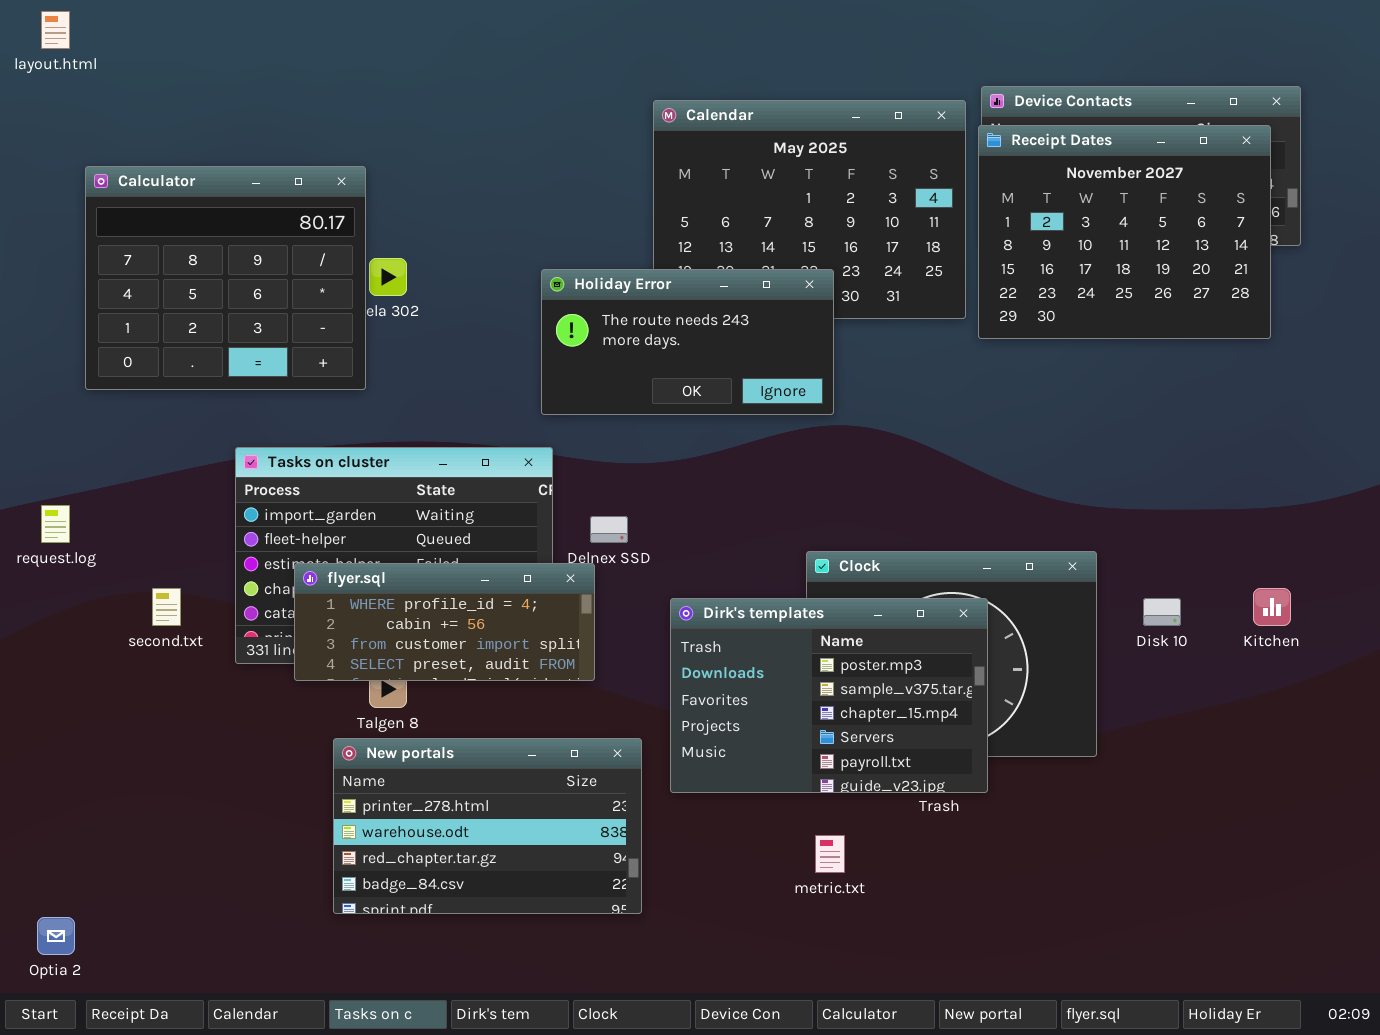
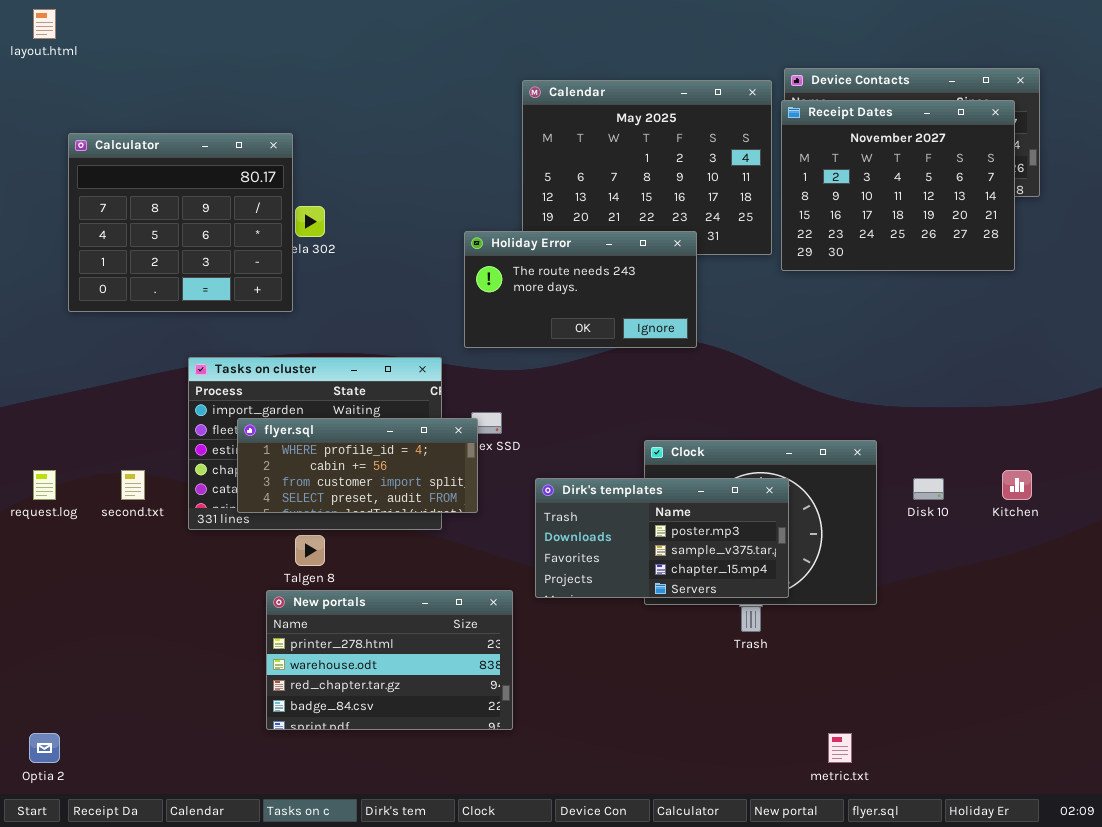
Holiday Error: [541,269,834,415] -> [464,231,697,348], moved
request.log: [41,505,70,543] -> [33,470,56,500], moved
flyer.sql: [294,563,595,681] -> [237,418,478,513], moved
Dirk's templates: [670,598,988,793] -> [535,478,789,598], resized
metric.txt: [815,835,845,873] -> [828,733,852,763], moved

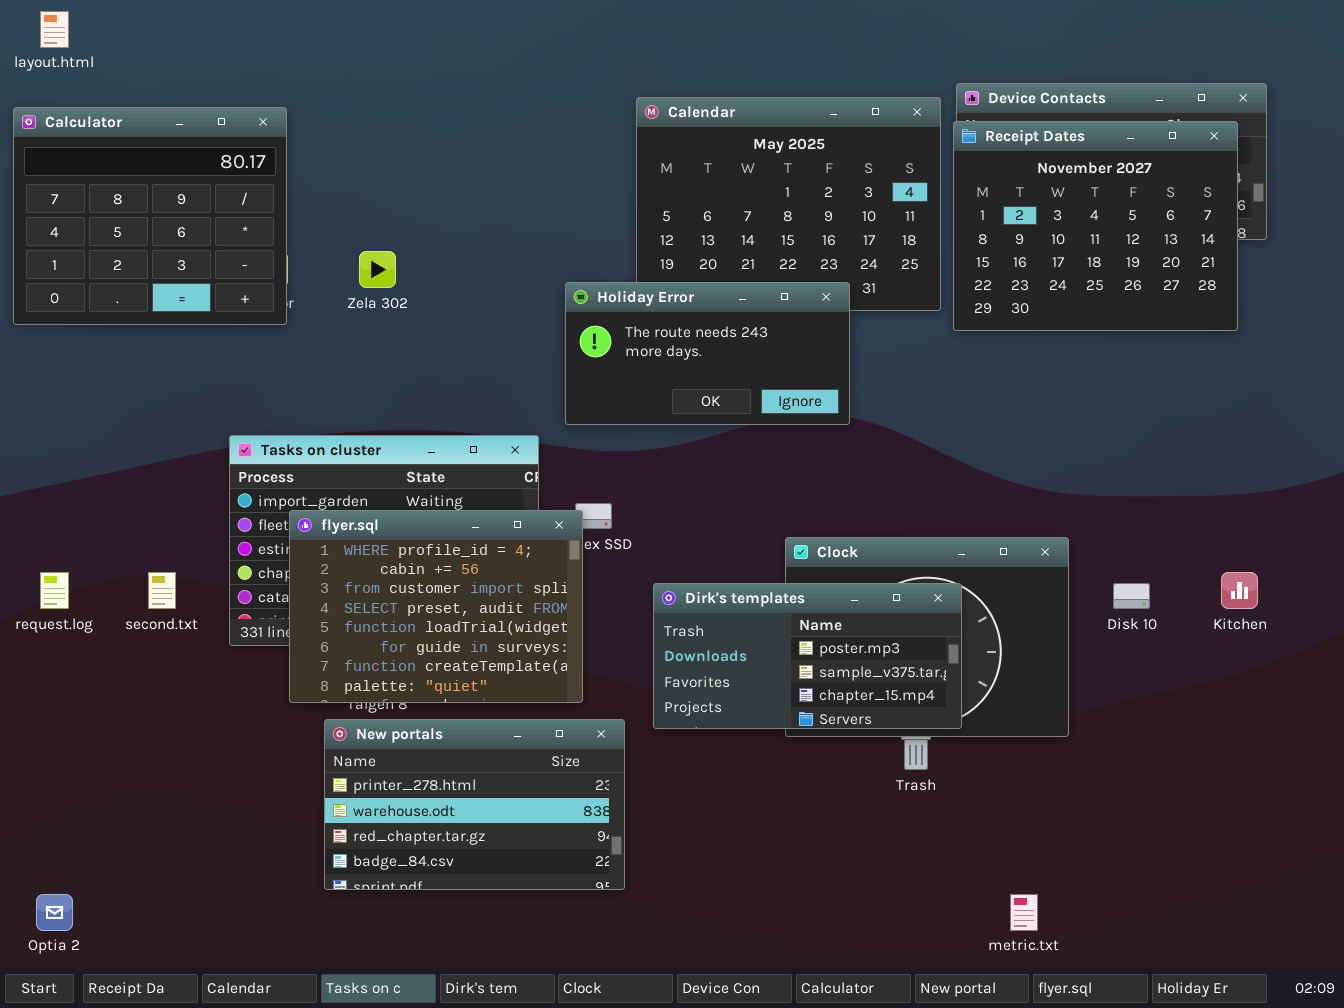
Calculator: [68,133,293,312] -> [13,107,287,325], moved
flyer.sql: [237,418,478,513] -> [289,510,583,703], resized

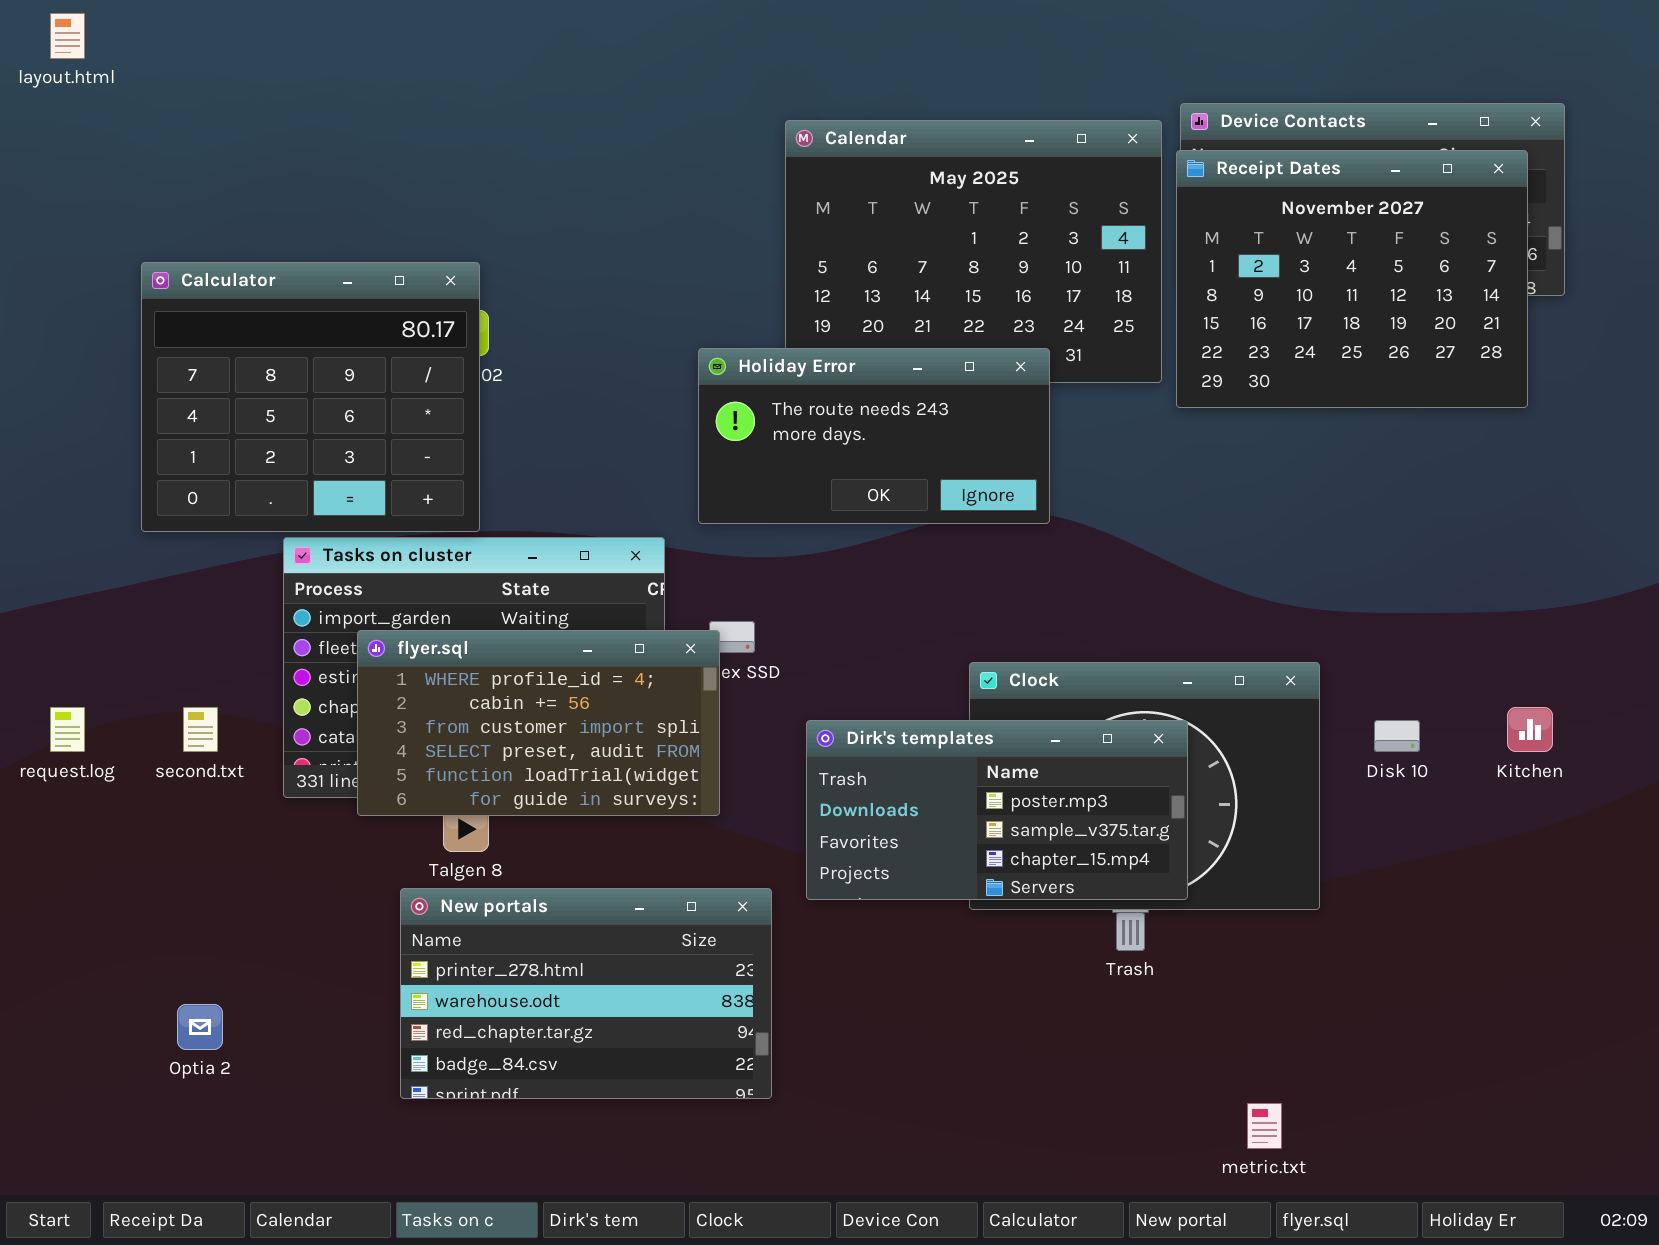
Calculator: [13,107,287,325] -> [141,262,480,532], moved
flyer.sql: [289,510,583,703] -> [357,630,720,816], resized
Optia 2: [36,894,73,931] -> [177,1004,223,1050], moved

